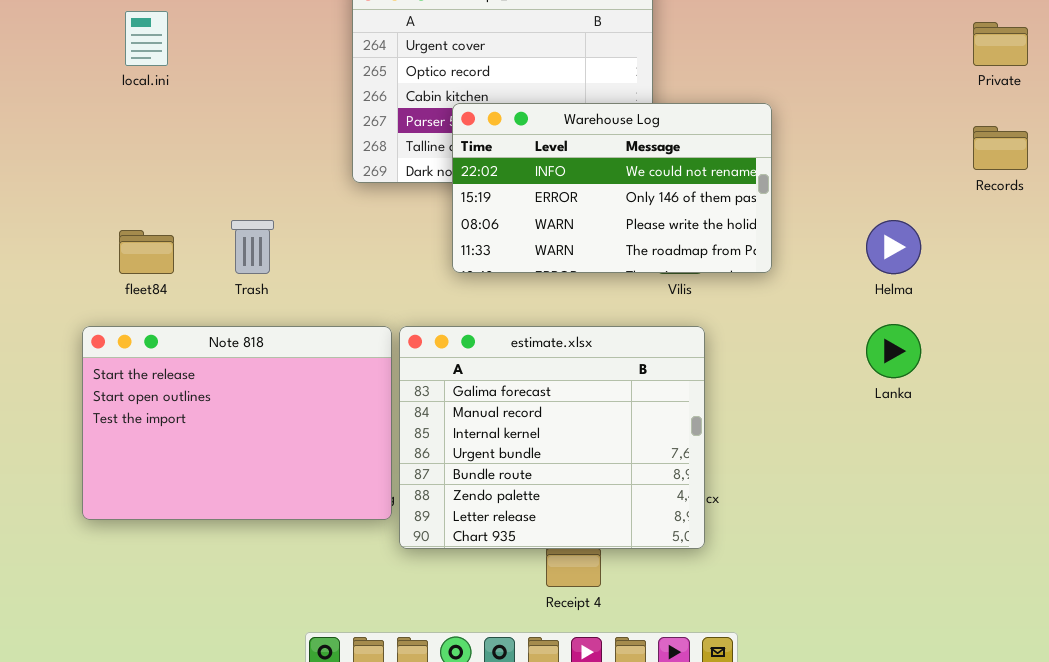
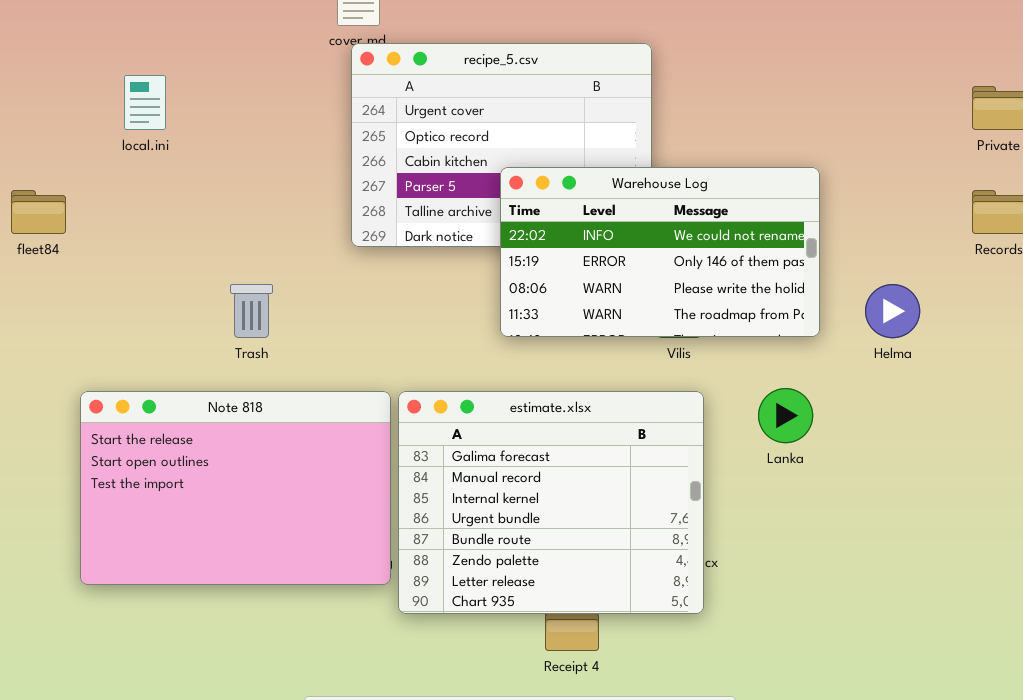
Warehouse Log: [452,103,772,273] -> [500,167,820,337], moved
fleet84: [119,230,174,274] -> [11,190,66,234], moved
Lanka: [866,324,921,378] -> [758,388,813,443], moved

